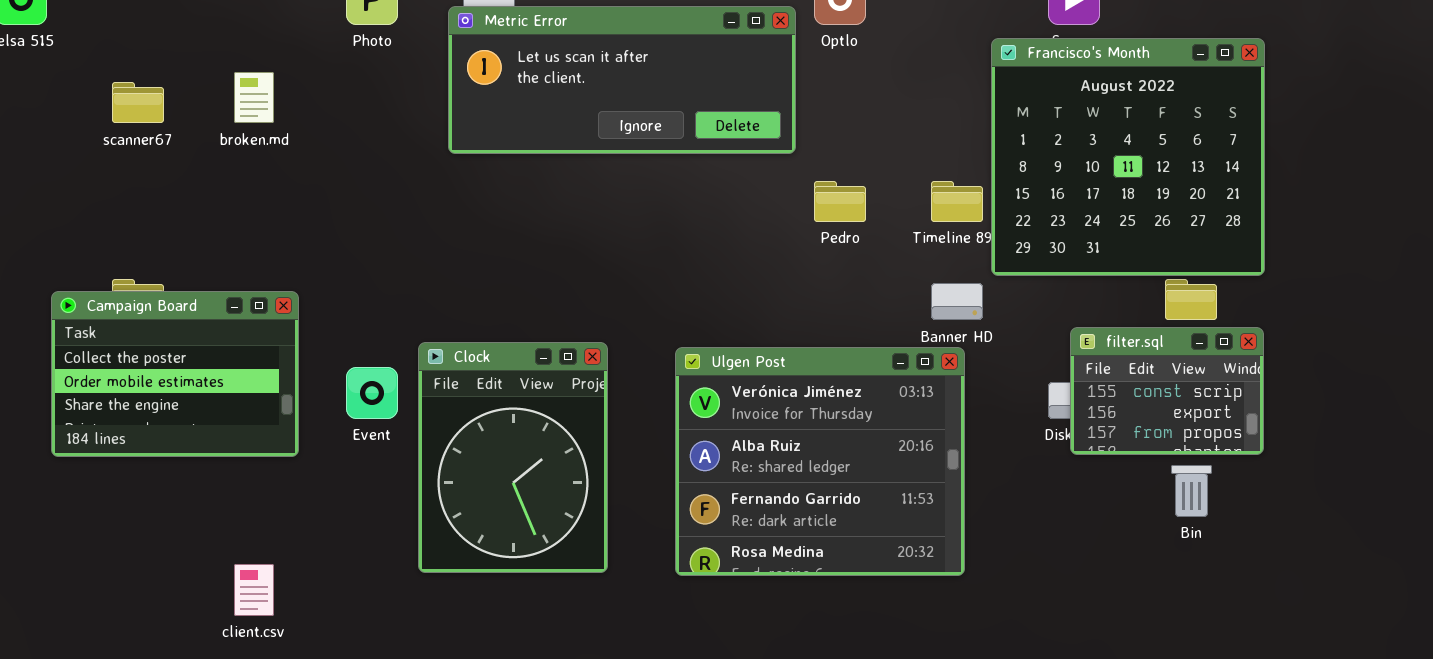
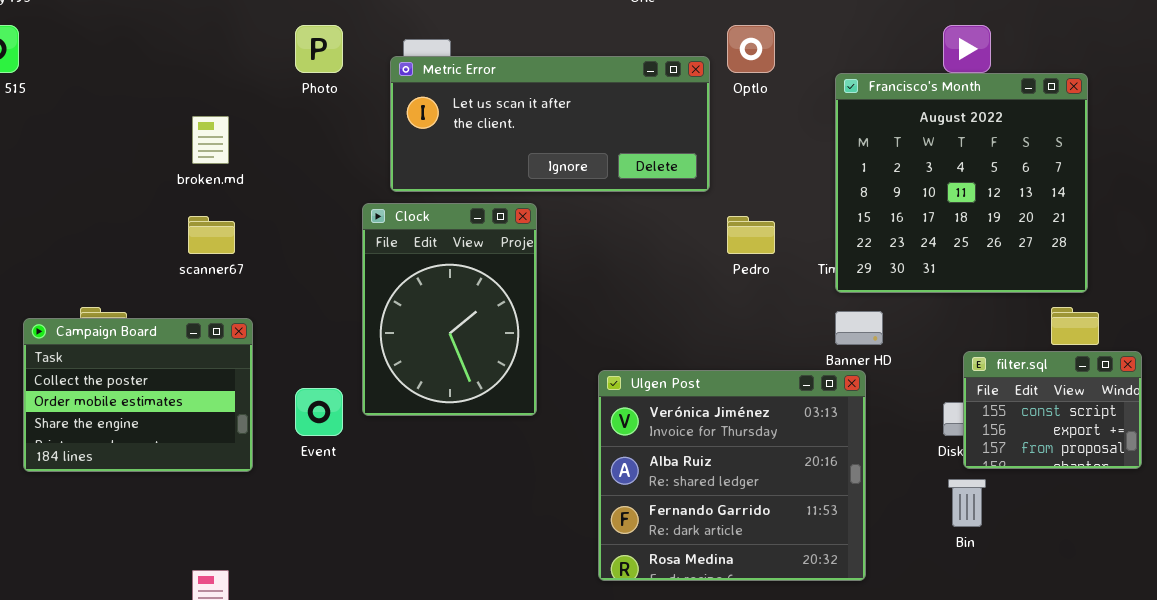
Francisco's Month: [991,38,1265,276] -> [835,73,1088,293], moved
scanner67: [112,82,164,123] -> [188,216,235,254], moved
Clock: [418,342,608,573] -> [362,203,537,416], moved
Bin: [1171,465,1212,517] -> [948,479,986,527], moved

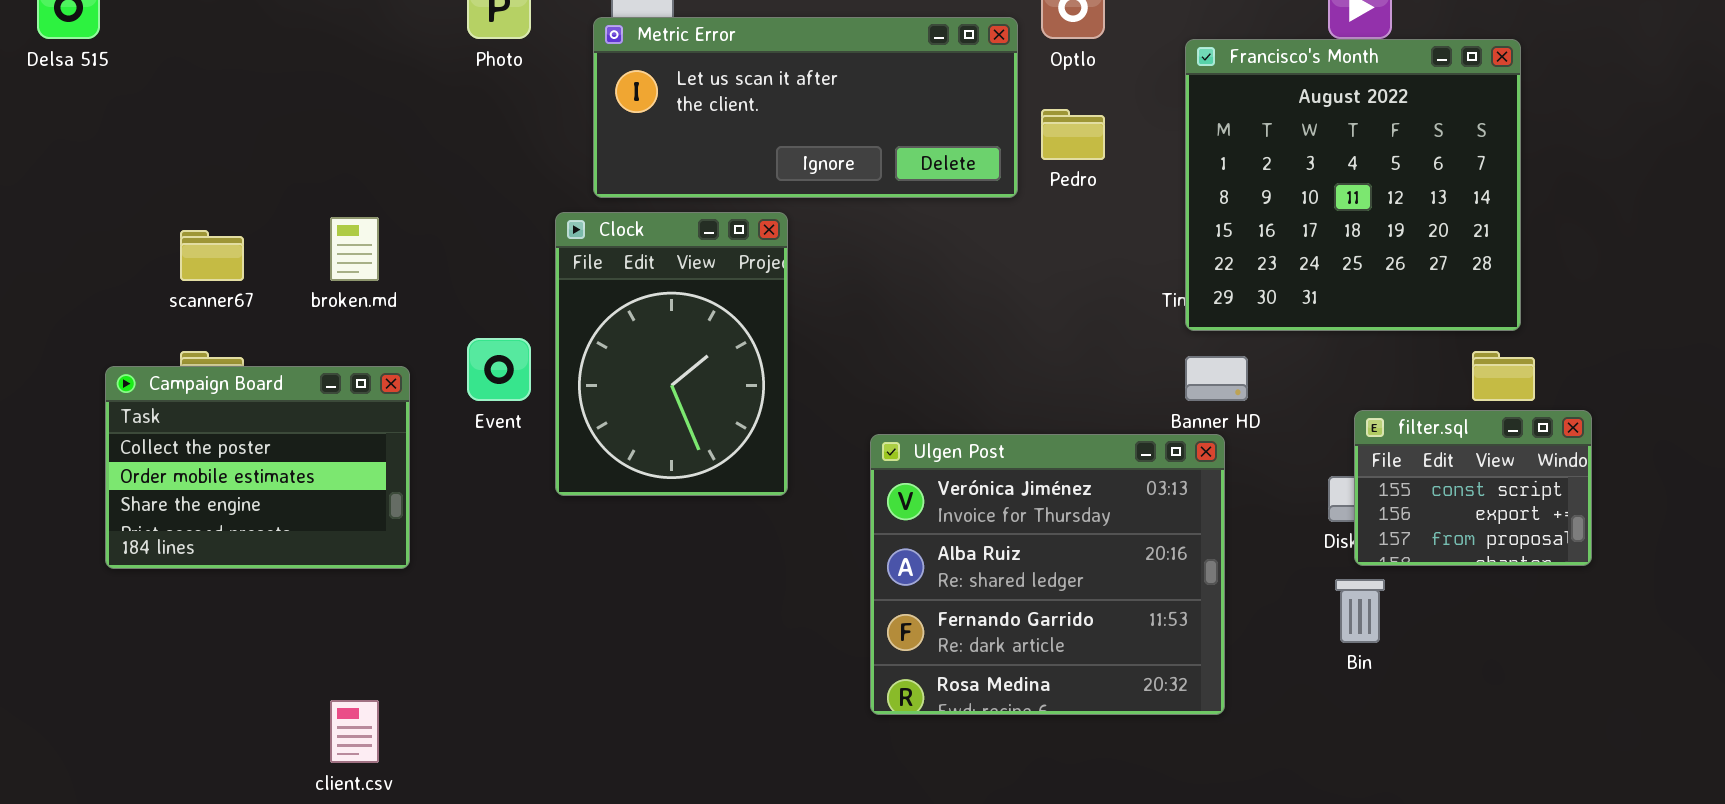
broken.md: [192,116,229,164] -> [330,217,379,281], moved
scanner67: [188,216,235,254] -> [180,230,244,281], moved
Pedro: [727,216,775,254] -> [1041,109,1105,160], moved
Event: [295,388,343,436] -> [467,338,531,401], moved

